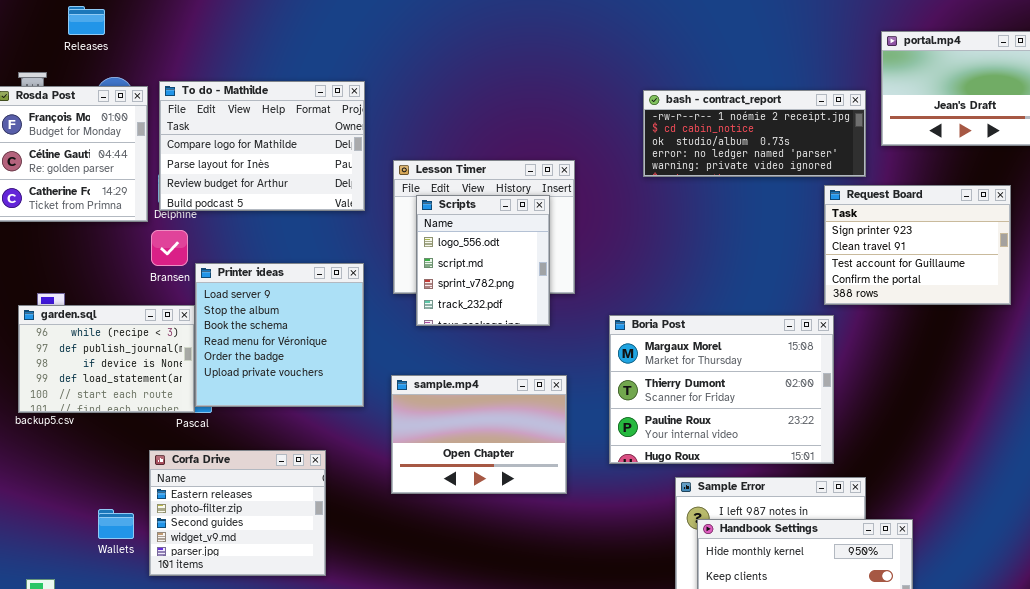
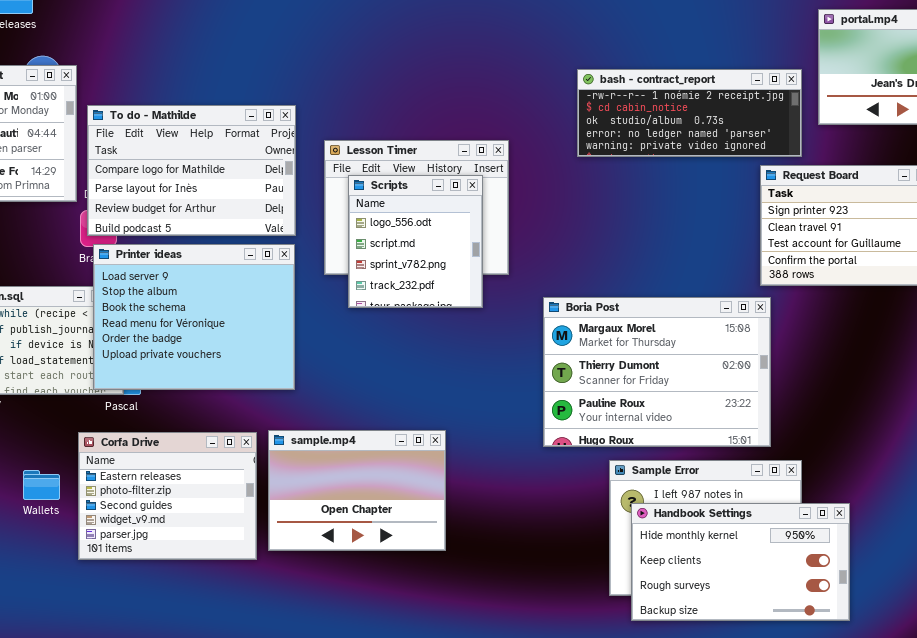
To do - Mathilde: [159,81,365,211] -> [87,105,296,236], moved
Printer ideas: [195,263,364,407] -> [93,244,295,390], resized
sample.mp4: [391,375,567,494] -> [268,430,446,551], moved
Wallets: [98,509,134,539] -> [23,470,60,500], moved

